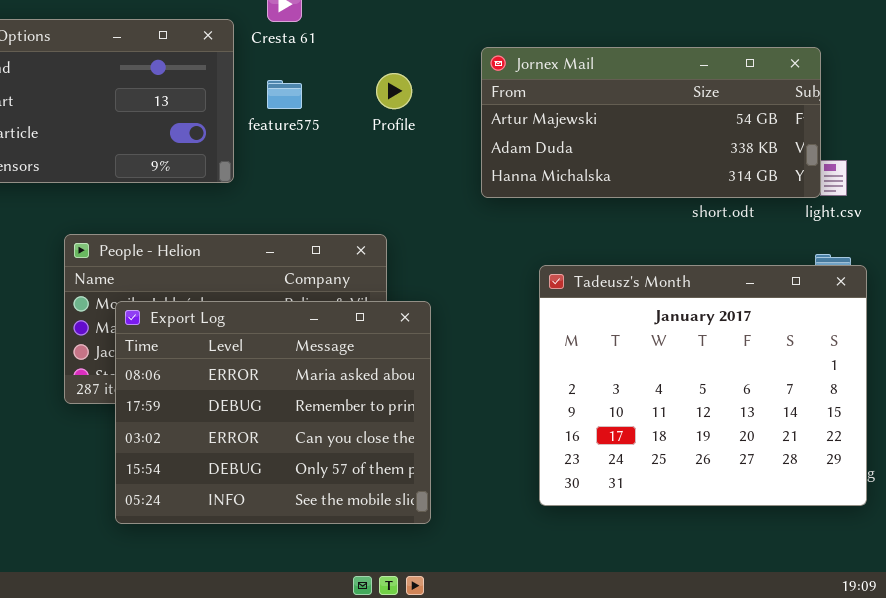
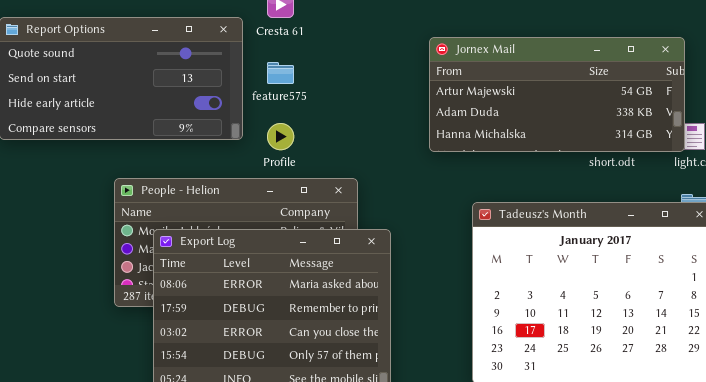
Profile: [376,73,412,109] -> [267,123,294,150], moved

